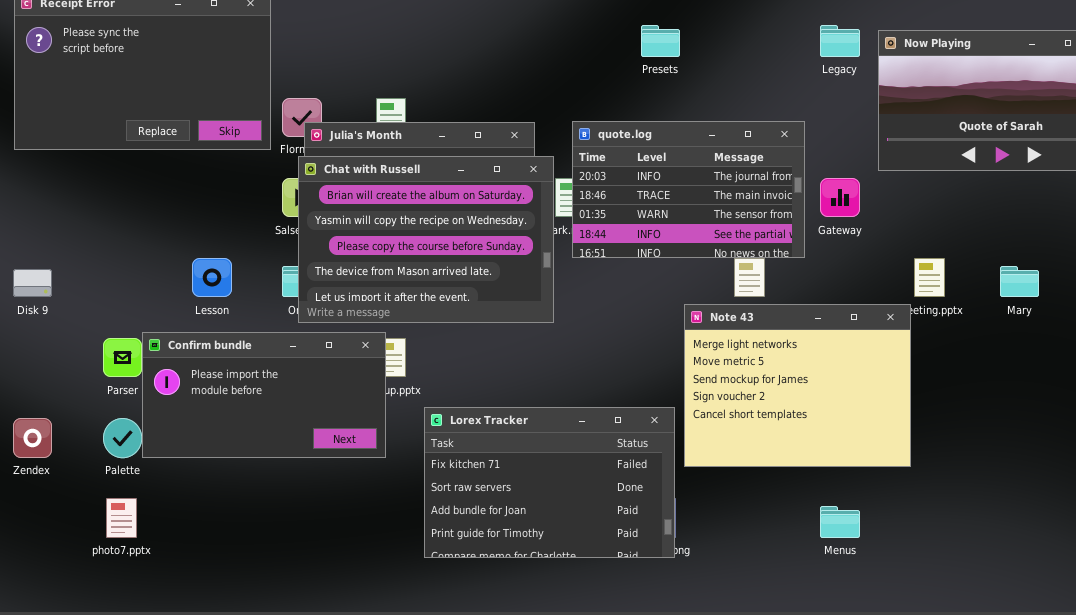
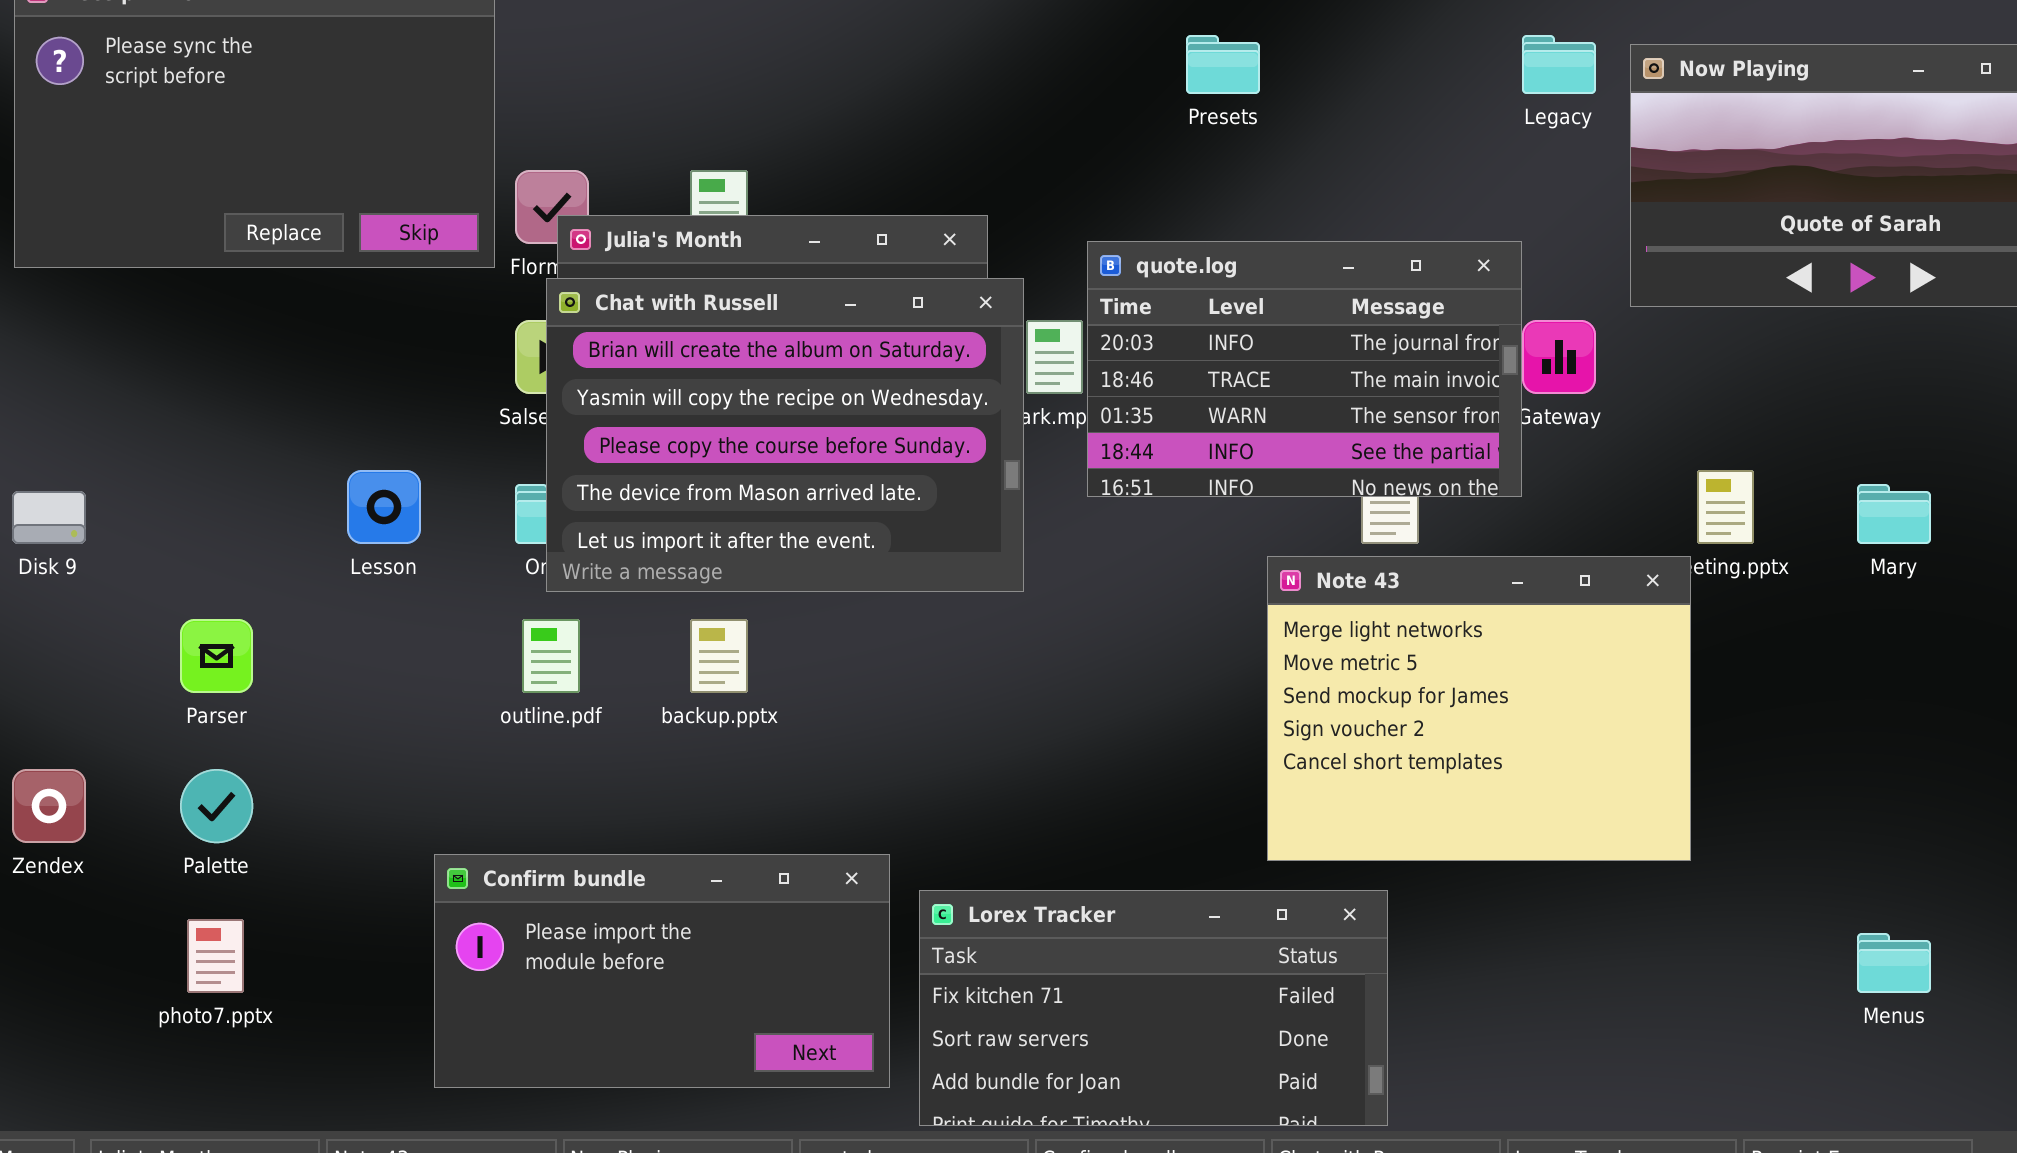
quote.log: [572,121,805,258] -> [1087,241,1522,497], moved
Confirm bundle: [142,332,386,458] -> [434,854,890,1088], moved
Lorex Tracker: [424,407,675,558] -> [919,890,1388,1126], moved, resized
Menus: [820,506,860,538] -> [1857,933,1931,993], moved

